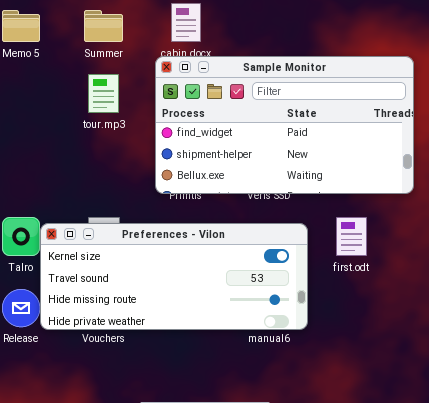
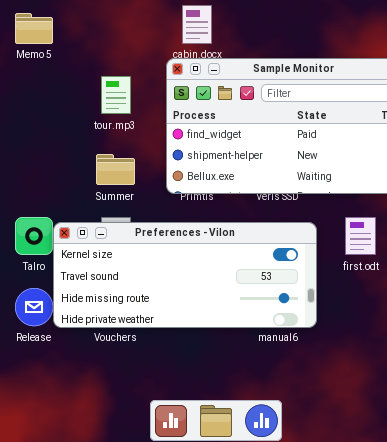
Summer: [84,10,123,42] -> [96,154,135,185], moved

